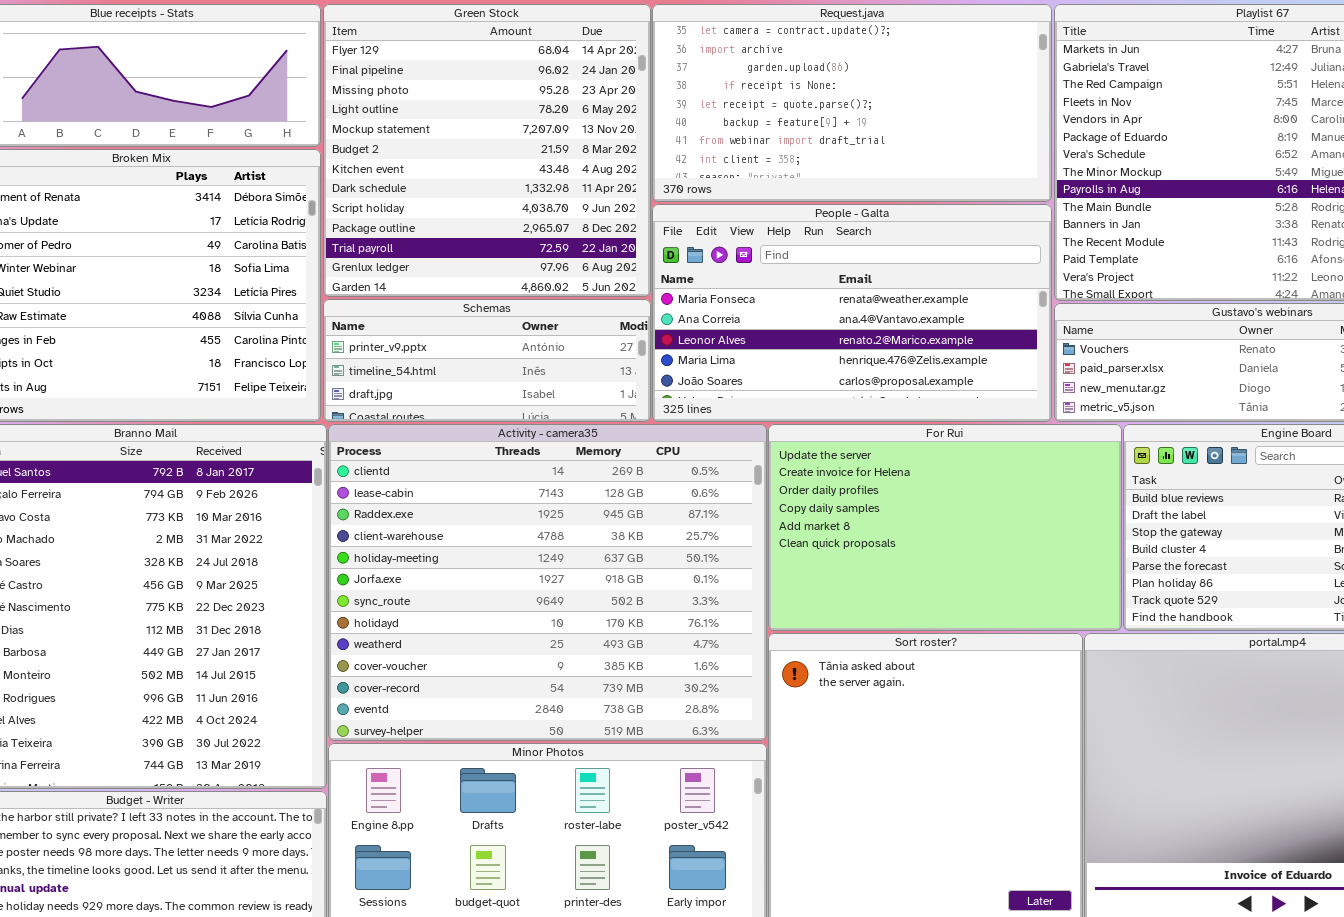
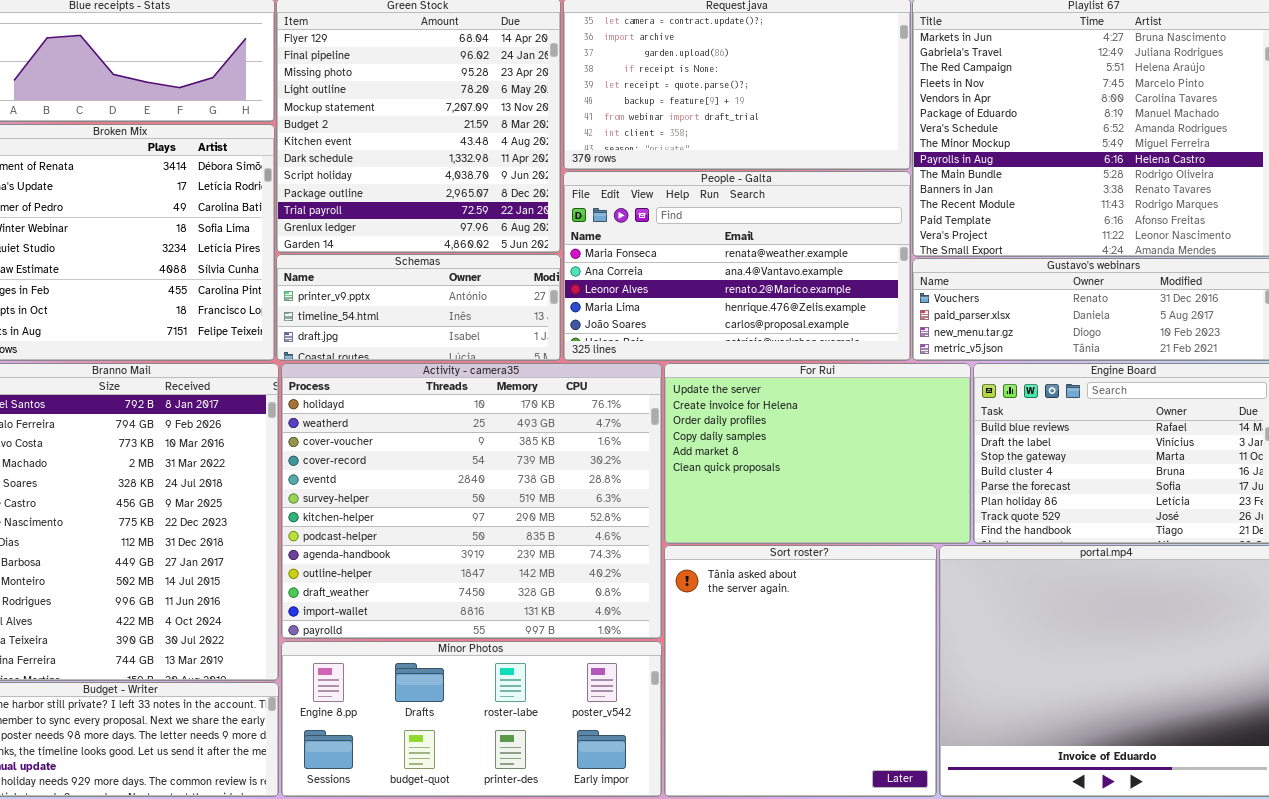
Activity - camera35: [328,424,767,741] -> [281,363,662,639], scrolled down 7 rows

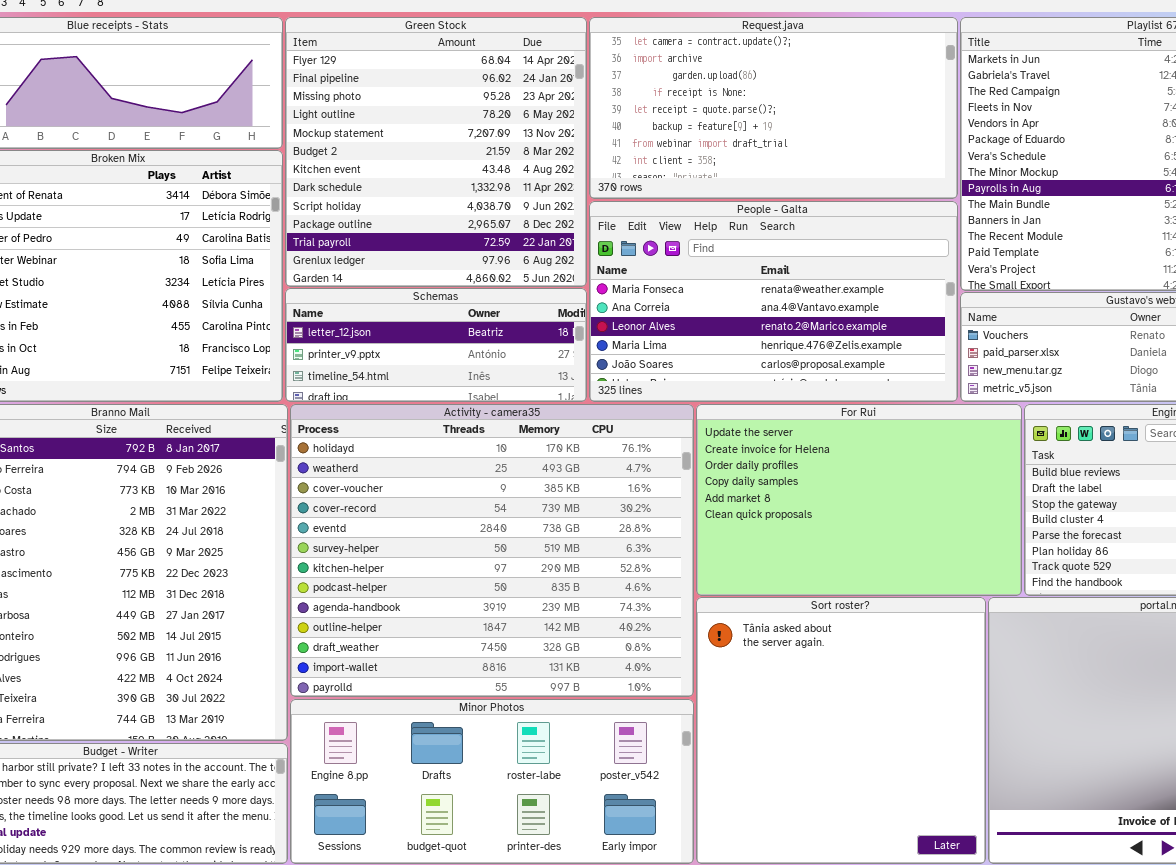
Schemas: [276,254,561,361] -> [285,288,587,402], scrolled up 1 row

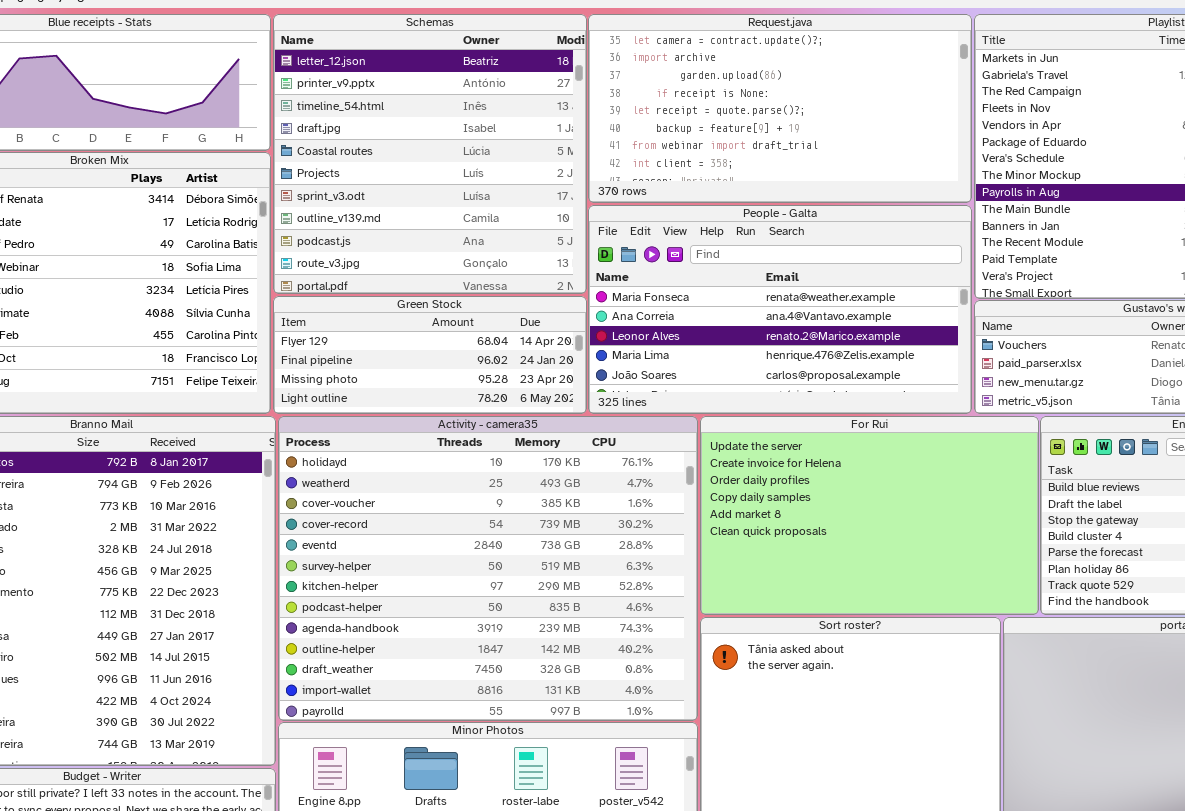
Green Stock: [285,17,587,287] -> [273,296,587,414], moved, resized
Schemas: [285,288,587,402] -> [273,14,587,294], moved, resized

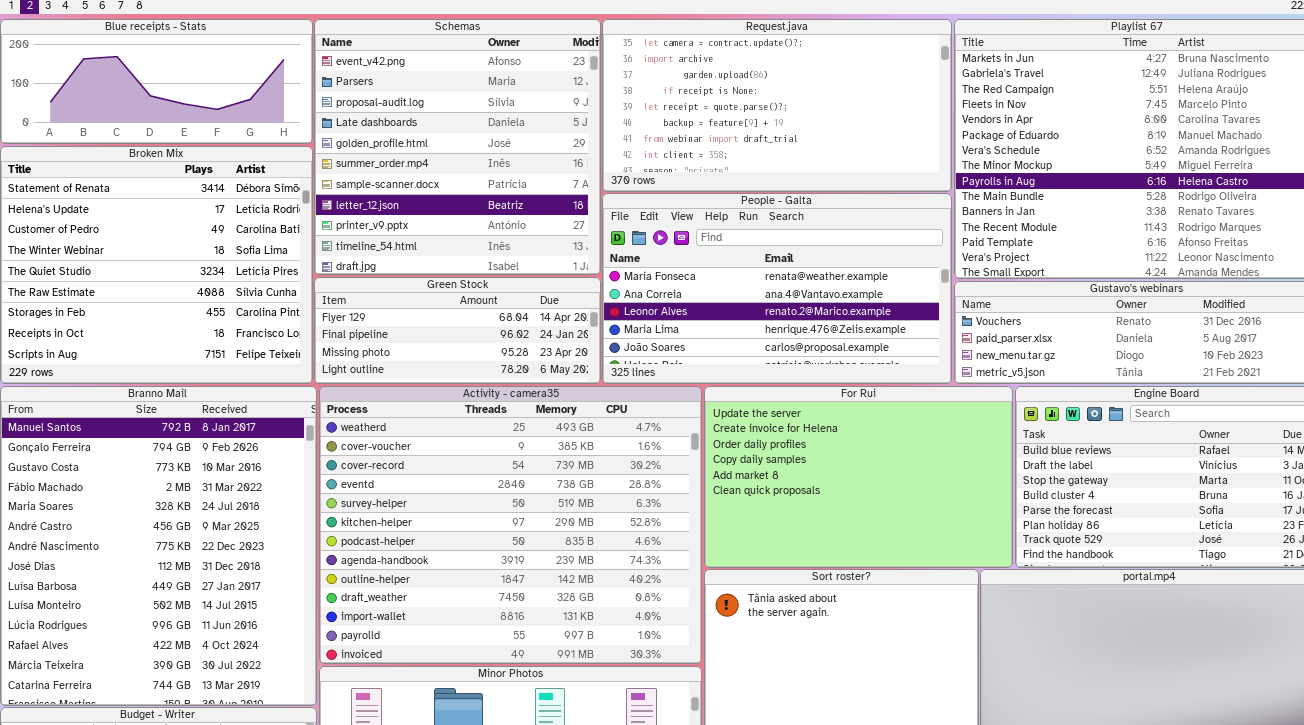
Schemas: [273,14,587,294] -> [314,19,601,275], scrolled up 7 rows
Activity - camera35: [278,416,698,721] -> [319,386,702,664], scrolled down 1 row

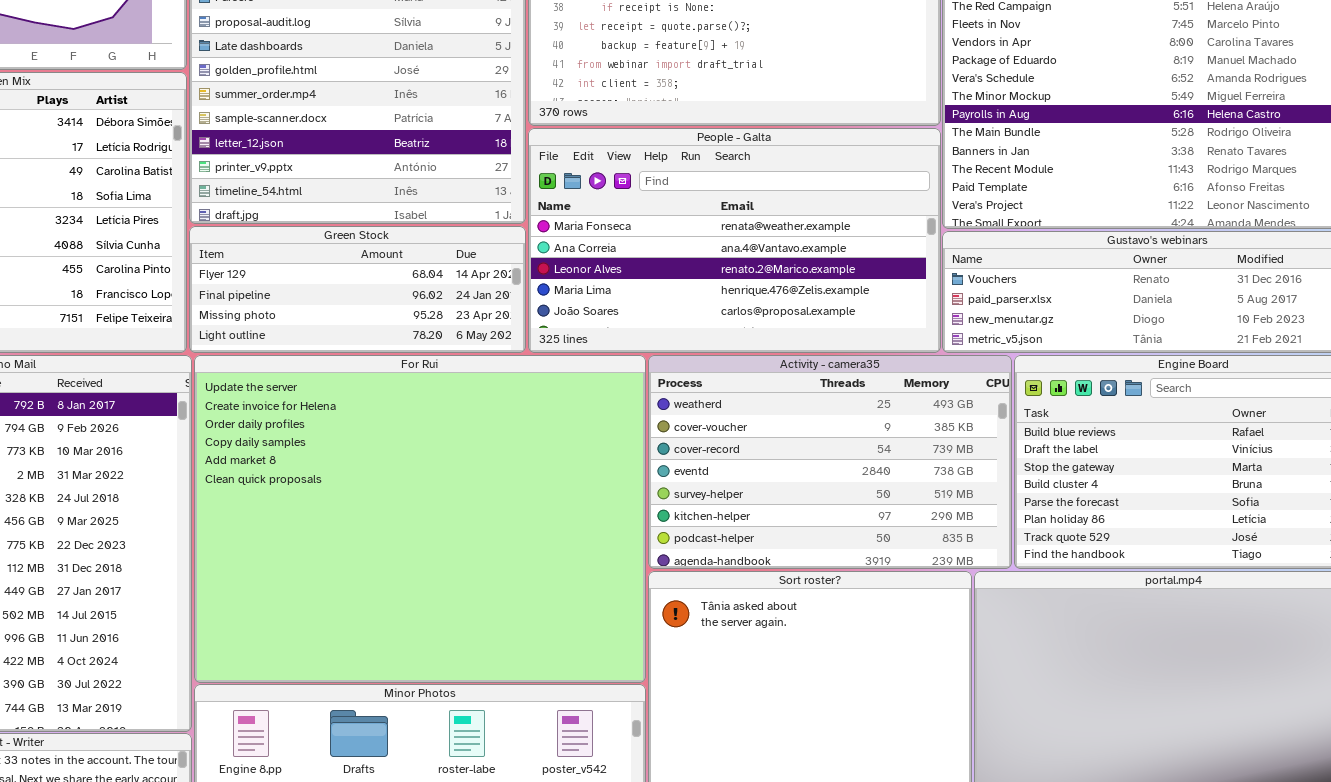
Activity - camera35: [319,386,702,664] -> [648,355,1012,569], moved, resized
For Rui: [704,386,1013,568] -> [194,355,646,683], moved, resized

